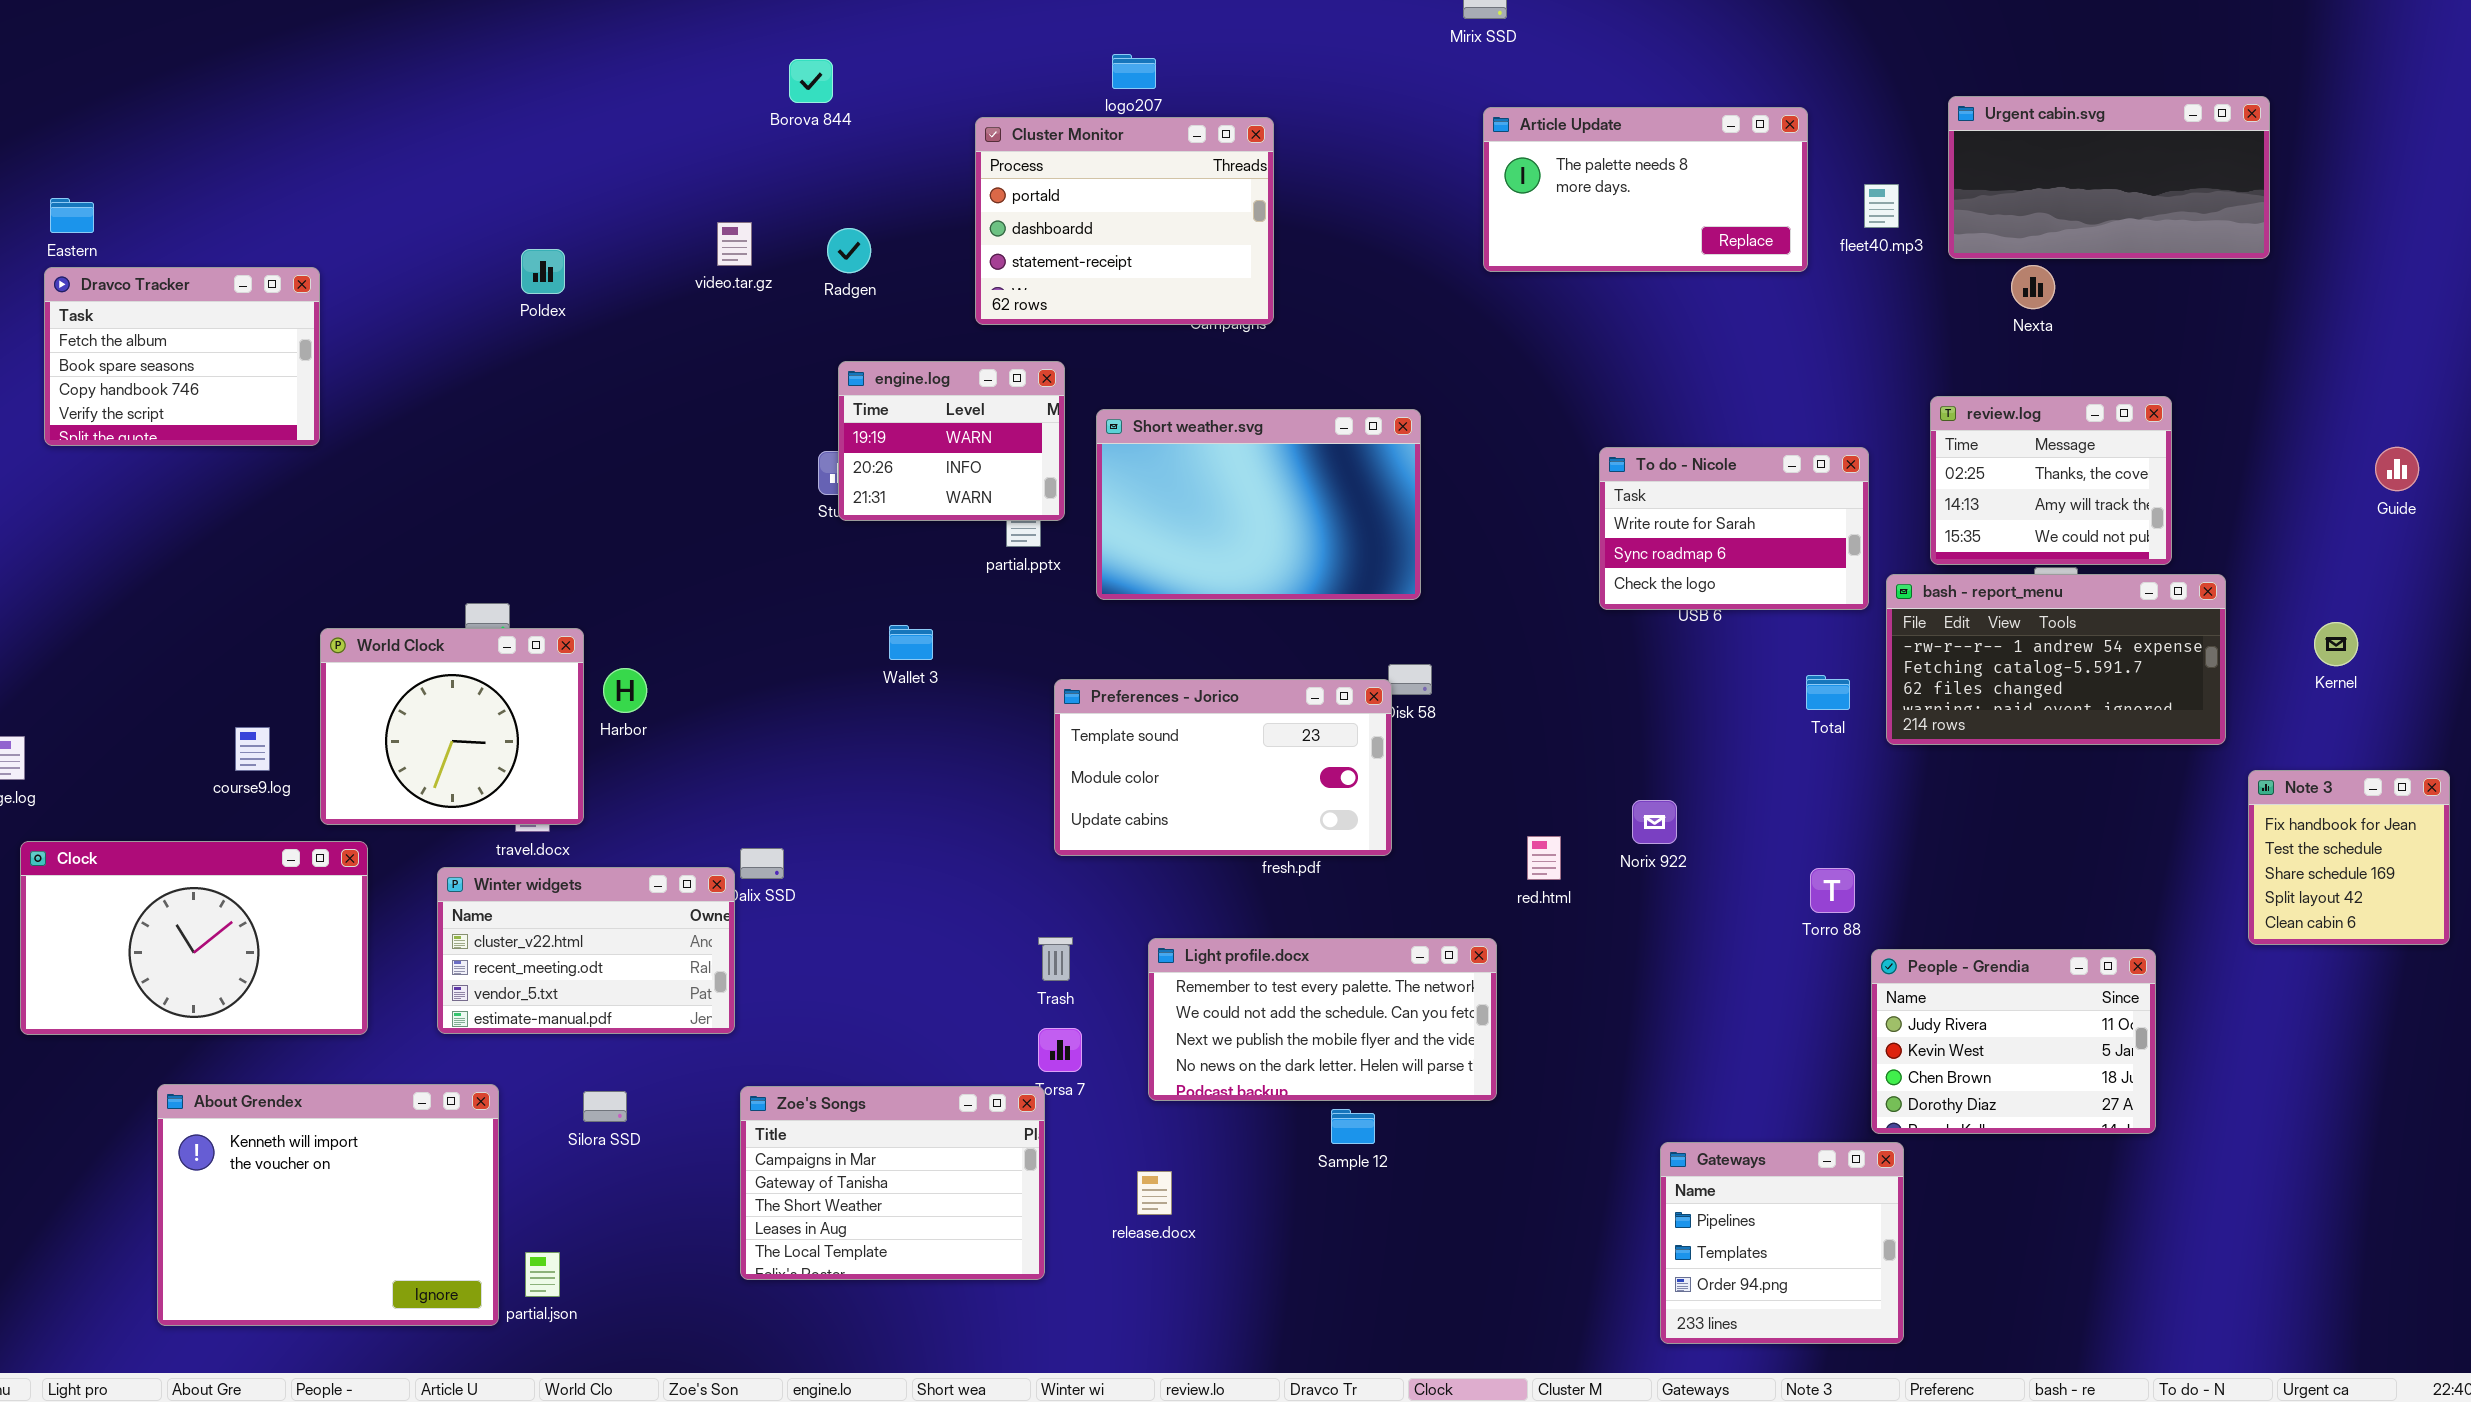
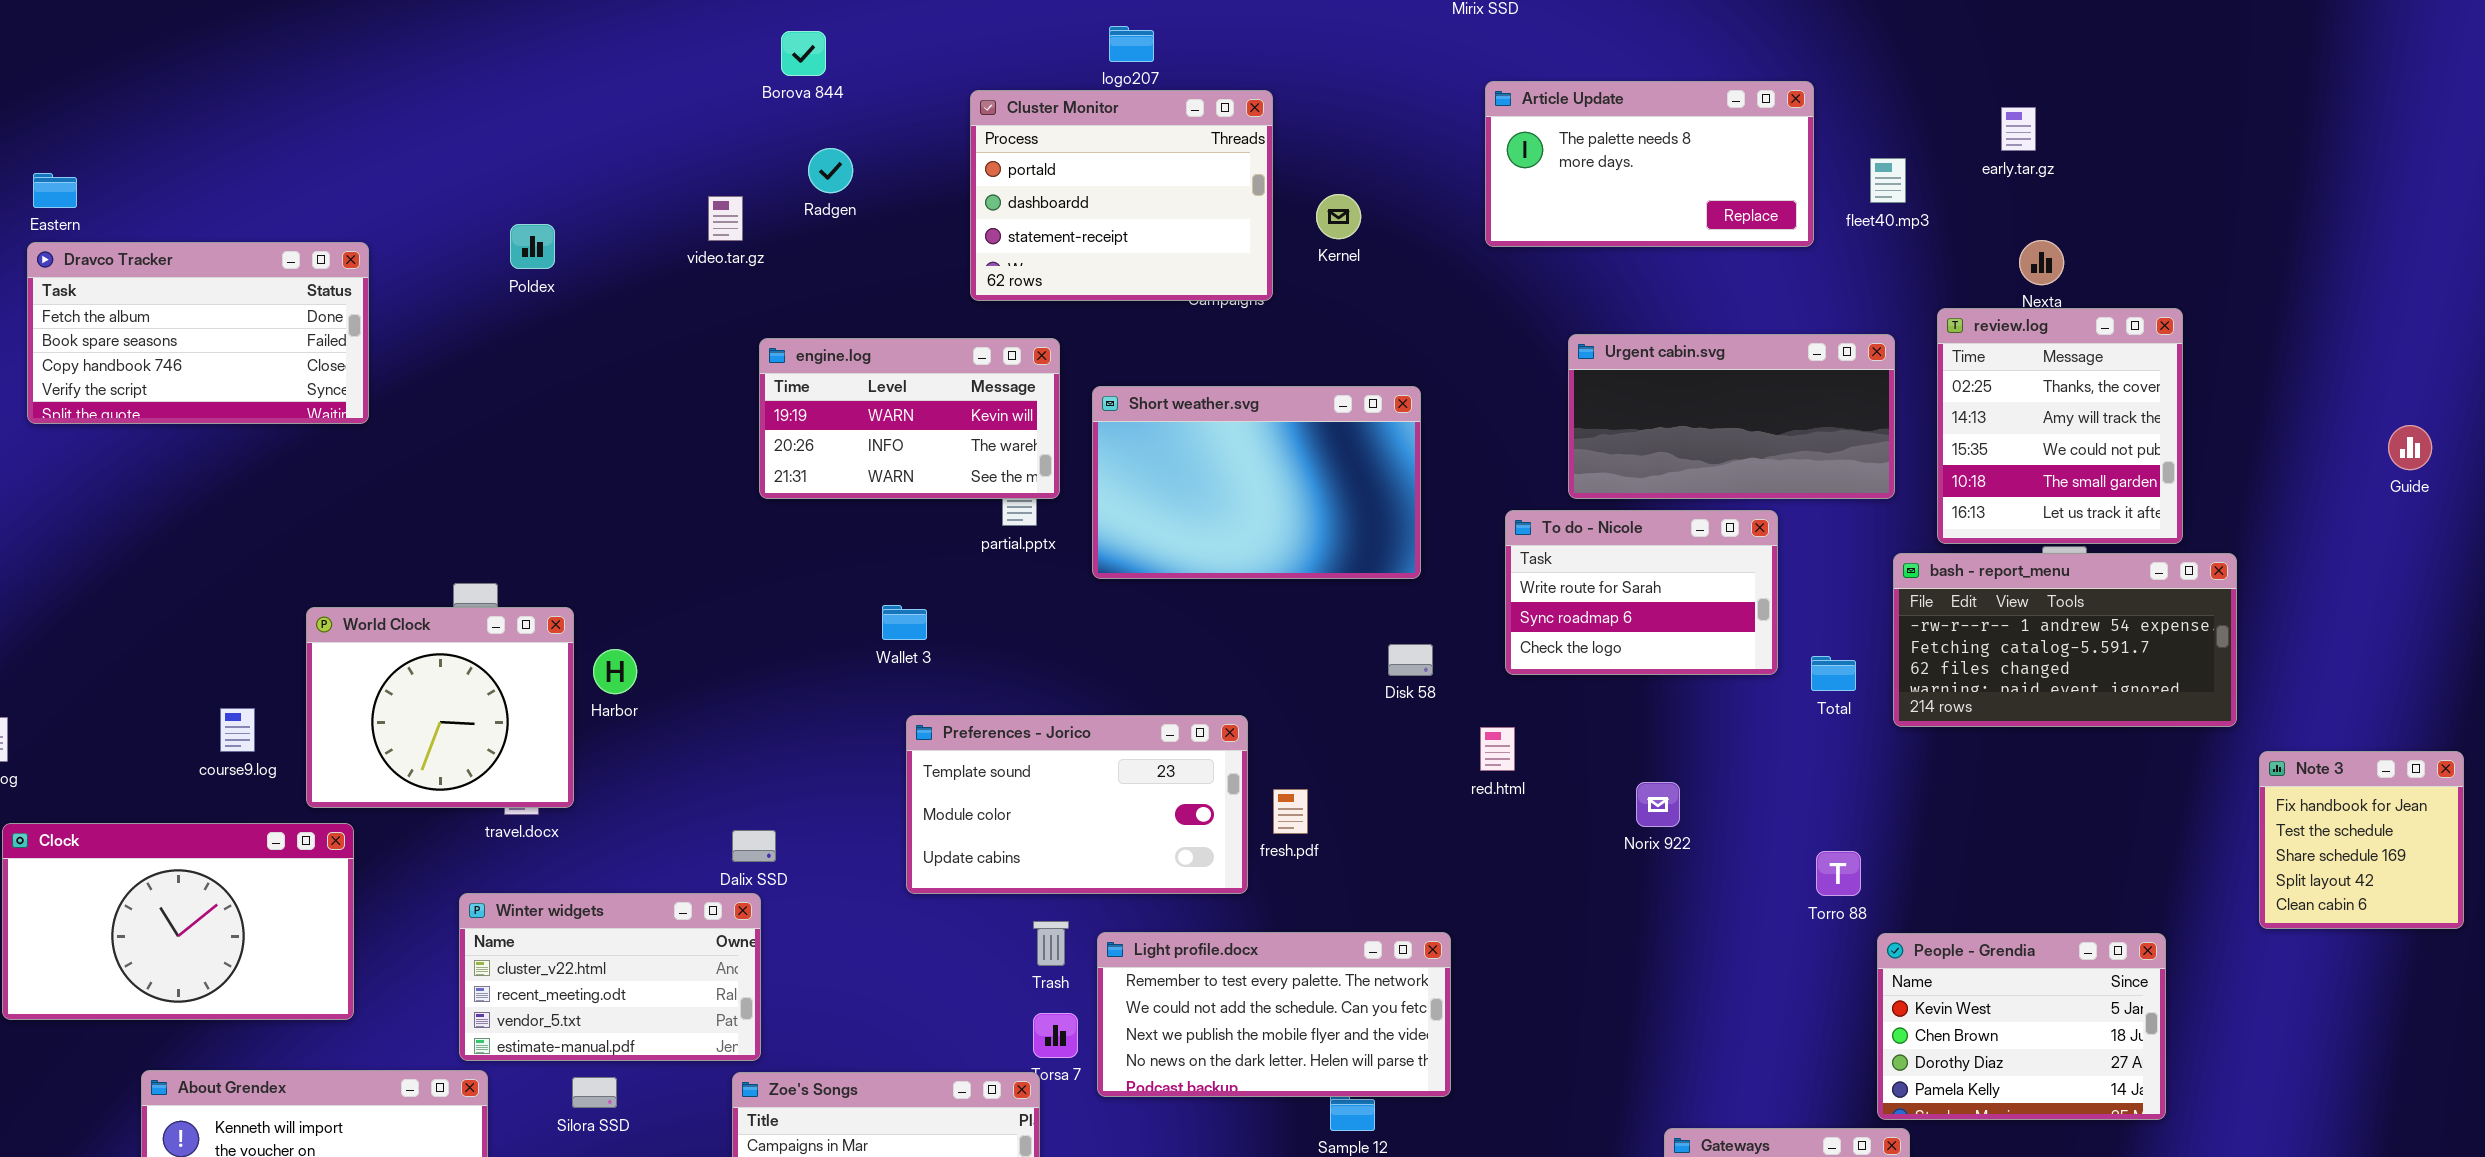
Urgent cabin.svg: [1948,96,2270,259] -> [1568,334,1895,499], moved
Radgen: [827,228,871,273] -> [808,148,853,193], moved
Dravco Tracker: [44,267,320,446] -> [27,242,369,424], resized
engine.log: [838,361,1065,521] -> [759,338,1060,499], resized
review.log: [1930,396,2172,565] -> [1937,308,2183,544], resized
To do - Nicole: [1599,447,1869,610] -> [1505,510,1778,675], moved
Kernel: [2314,622,2358,666] -> [1316,194,1361,239], moved
Preferences - Jorico: [1054,679,1392,856] -> [906,715,1248,894], moved
red.html: [1527,836,1561,880] -> [1480,727,1515,771], moved
Winter widgets: [437,867,735,1034] -> [459,893,761,1061], moved
Light profile.docx: [1148,938,1497,1101] -> [1097,932,1451,1097], moved
People - Grendia: [1871,949,2156,1134] -> [1877,933,2166,1120], scrolled down 1 row

